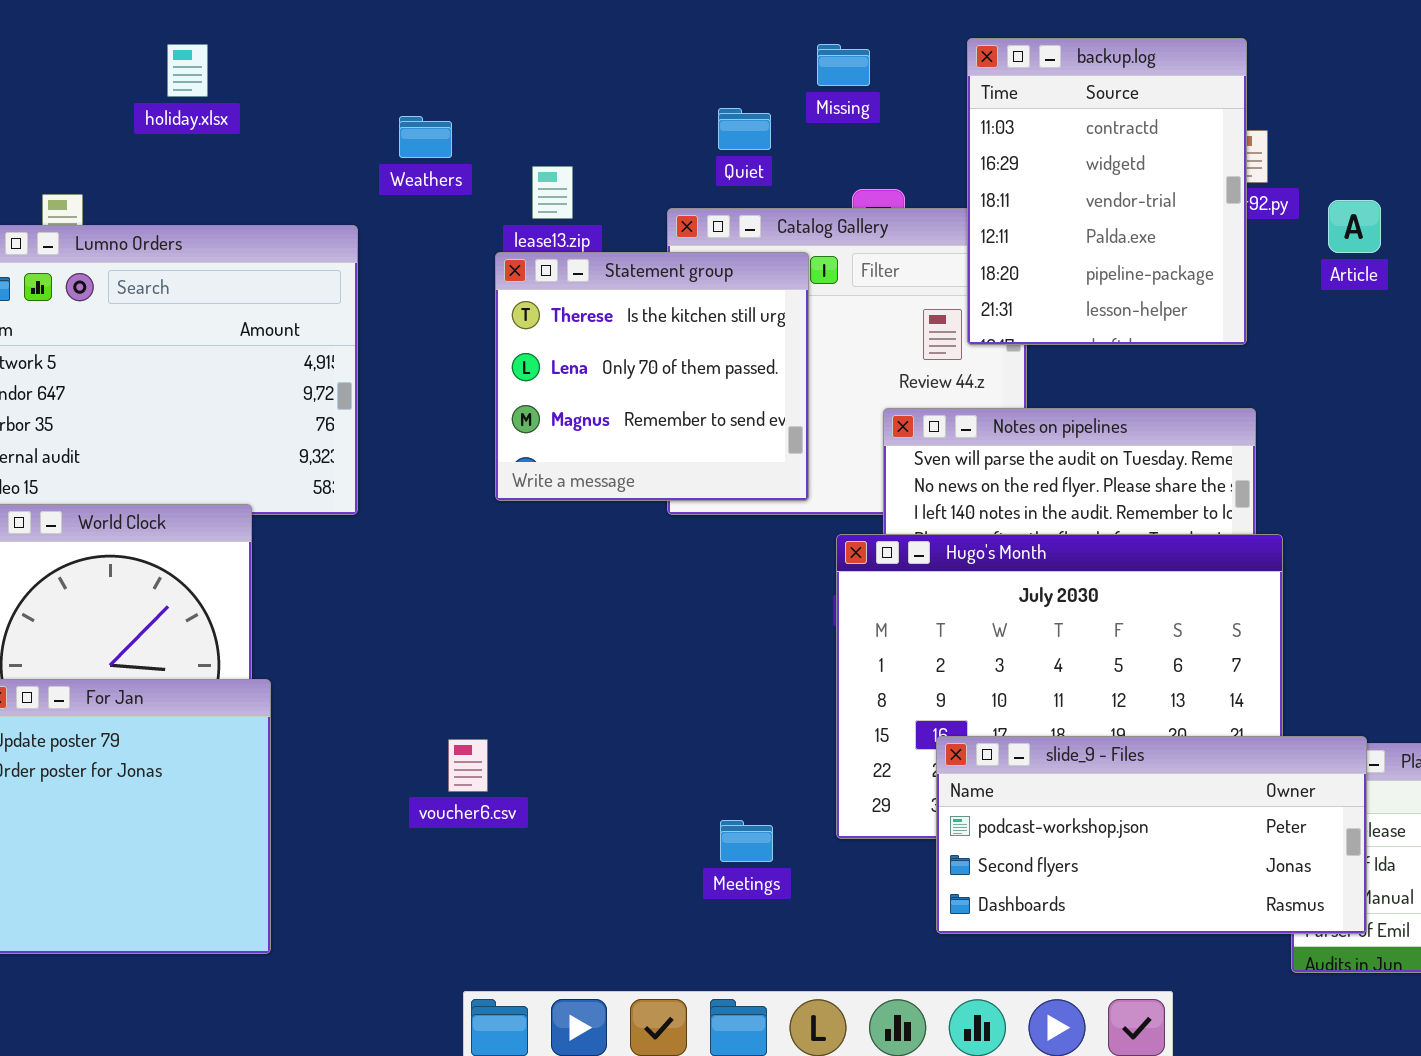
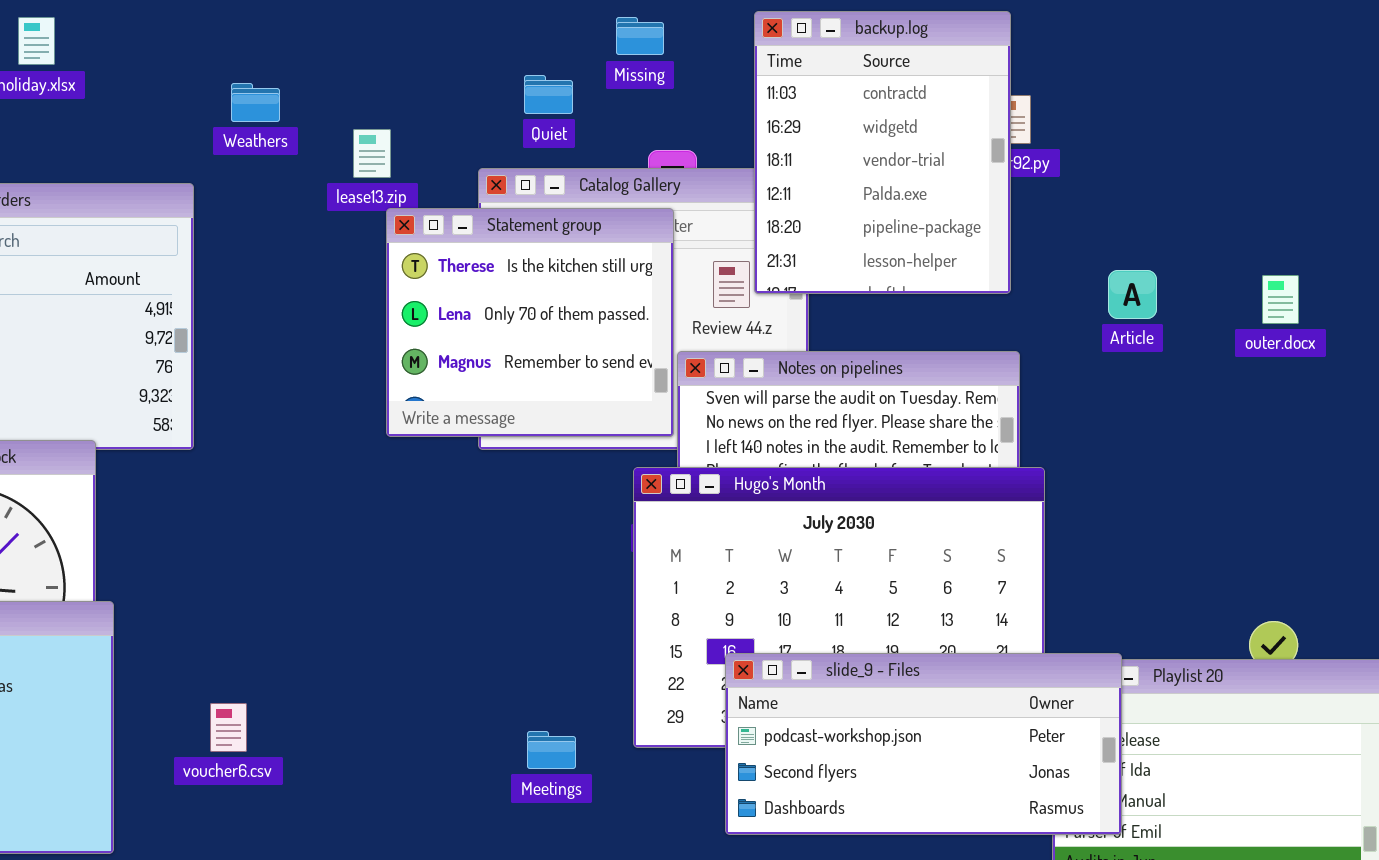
Article: [1328,200,1381,253] -> [1108,270,1157,319], moved
Statement group: [495,252,809,501] -> [386,208,674,437], moved
voucher6.csv: [448,739,488,792] -> [210,703,247,752], moved

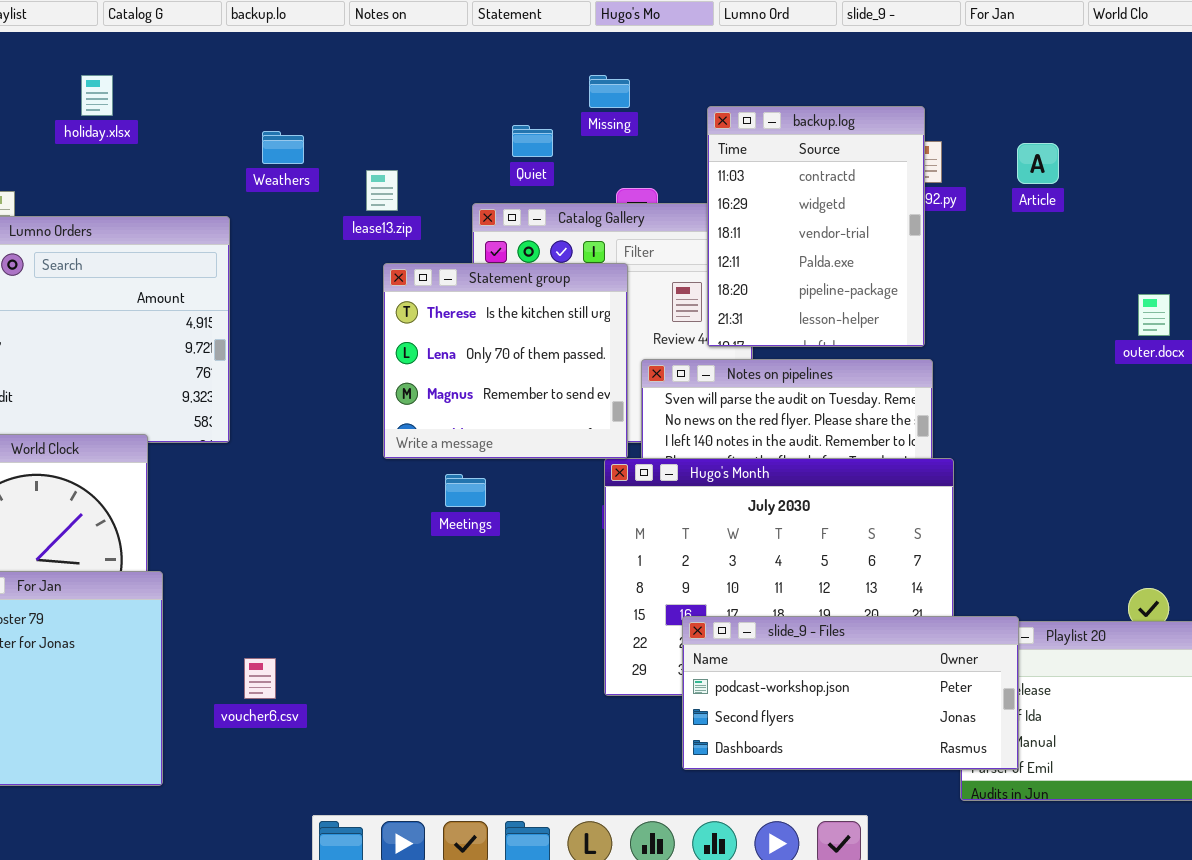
backup.log: [754,11,1011,294] -> [707,106,925,347], moved
Statement group: [386,208,674,437] -> [383,263,628,459], moved
Article: [1108,270,1157,319] -> [1017,143,1059,184], moved
Meetings: [527,731,576,769] -> [445,474,486,507], moved

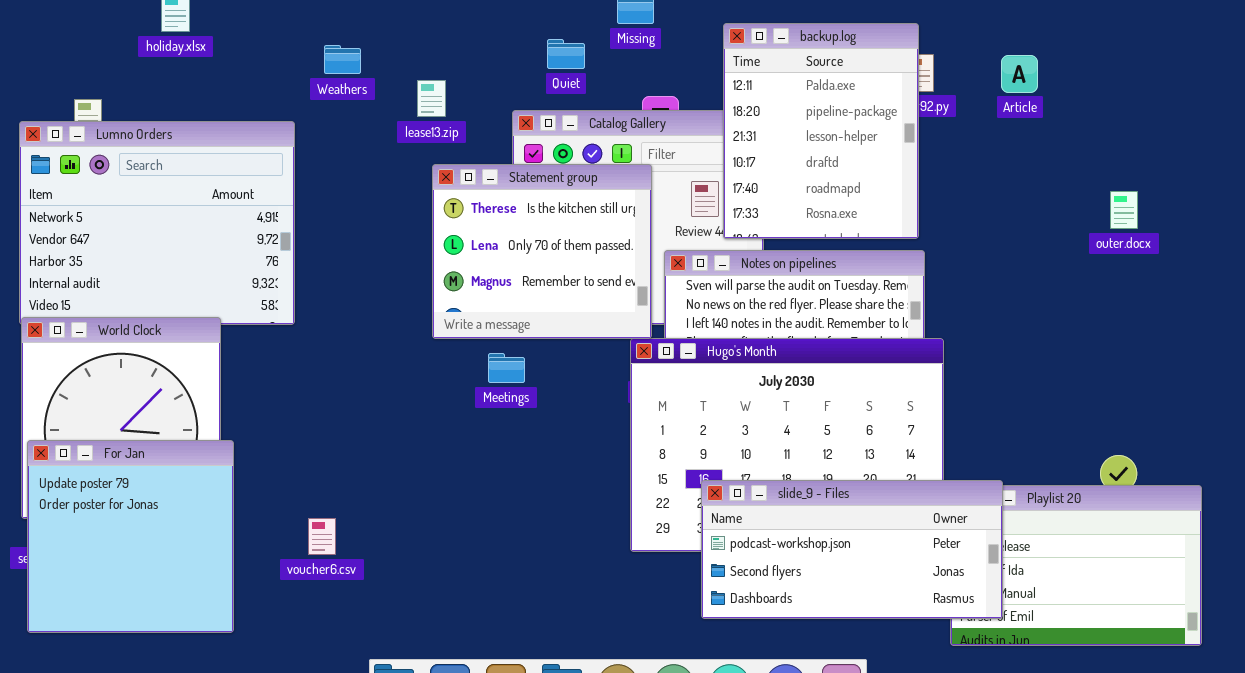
backup.log: [707,106,925,347] -> [723,23,919,239], scrolled down 3 rows

